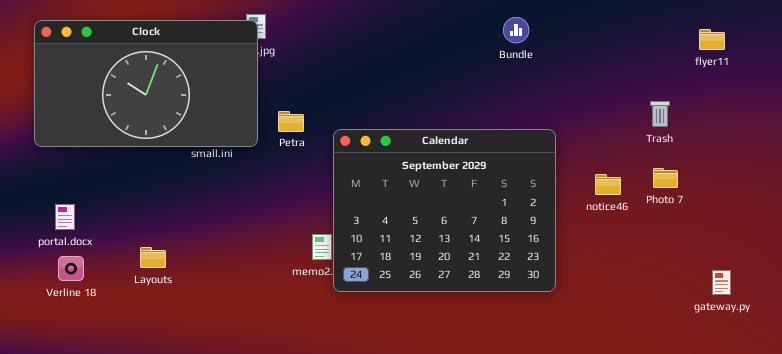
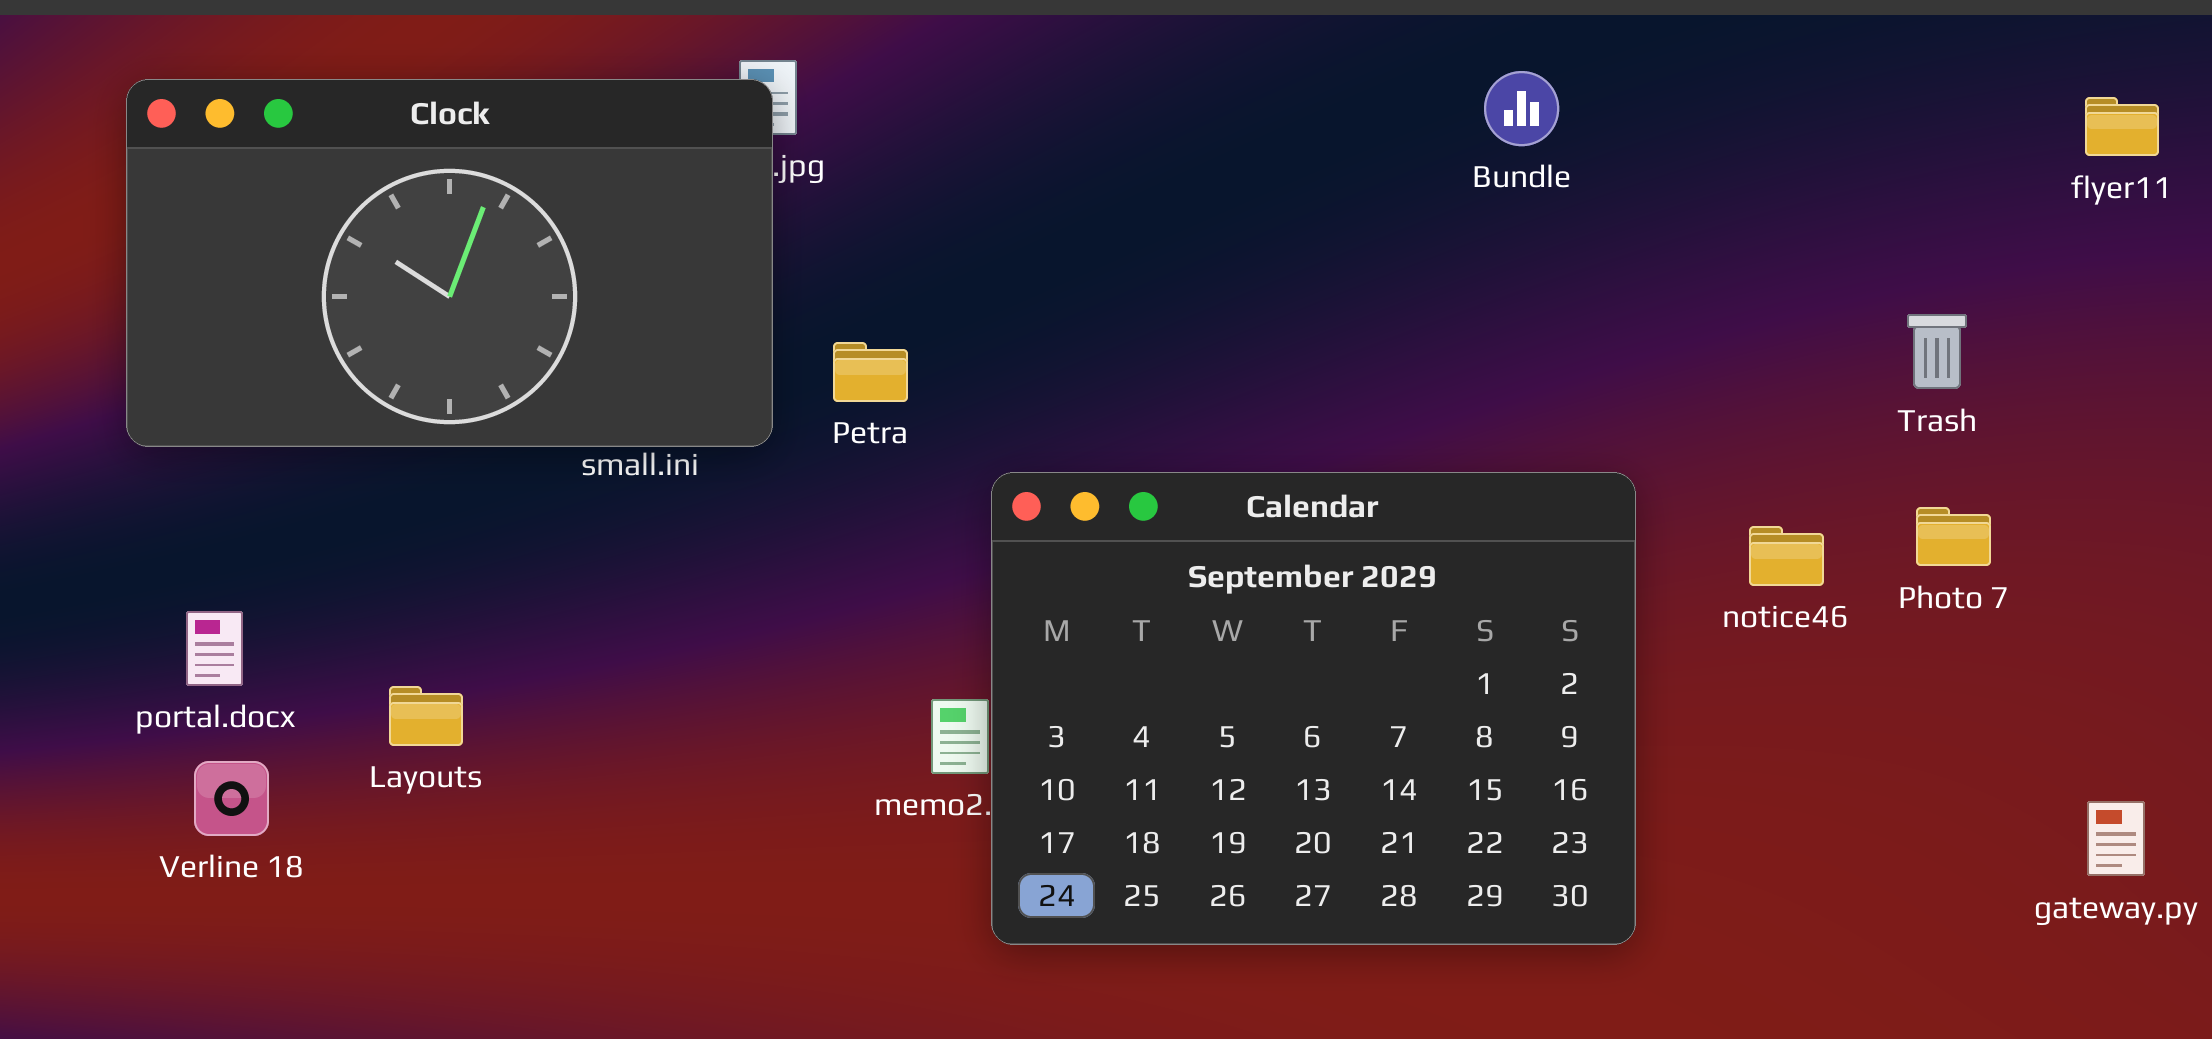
flyer11: [699,29,725,50] -> [2085,97,2159,156], moved
Calendar: [333,129,556,292] -> [991,472,1636,945], moved
Layouts: [140,247,166,268] -> [389,686,463,746], moved

